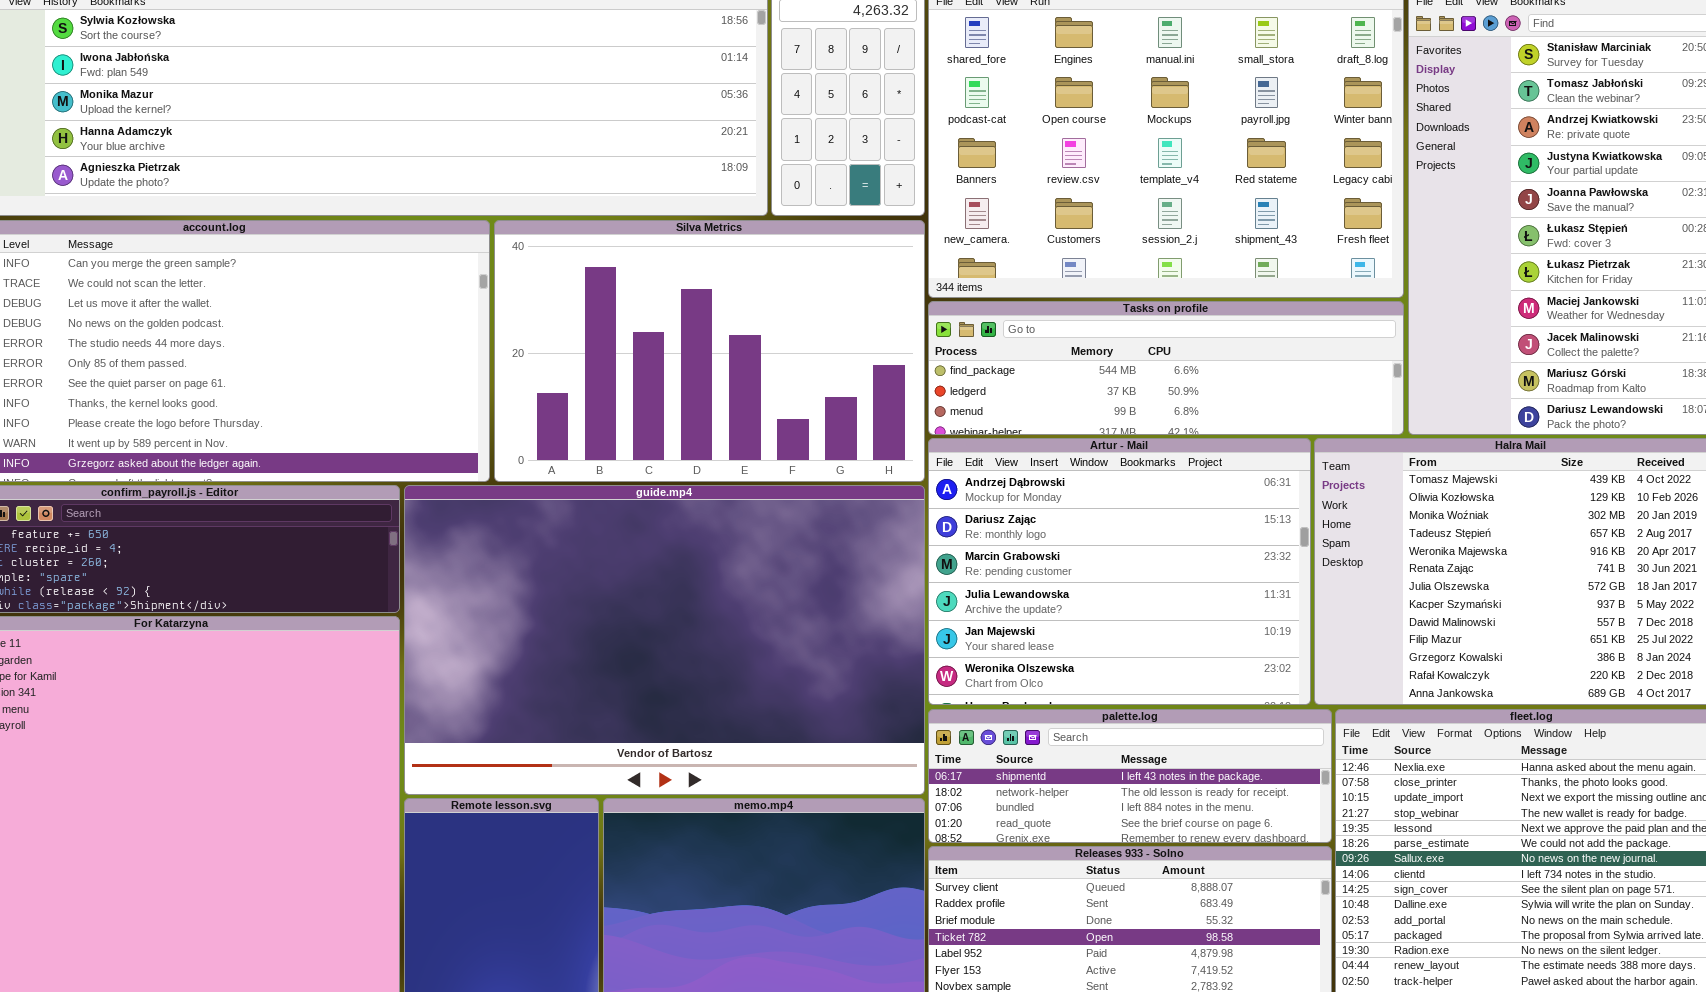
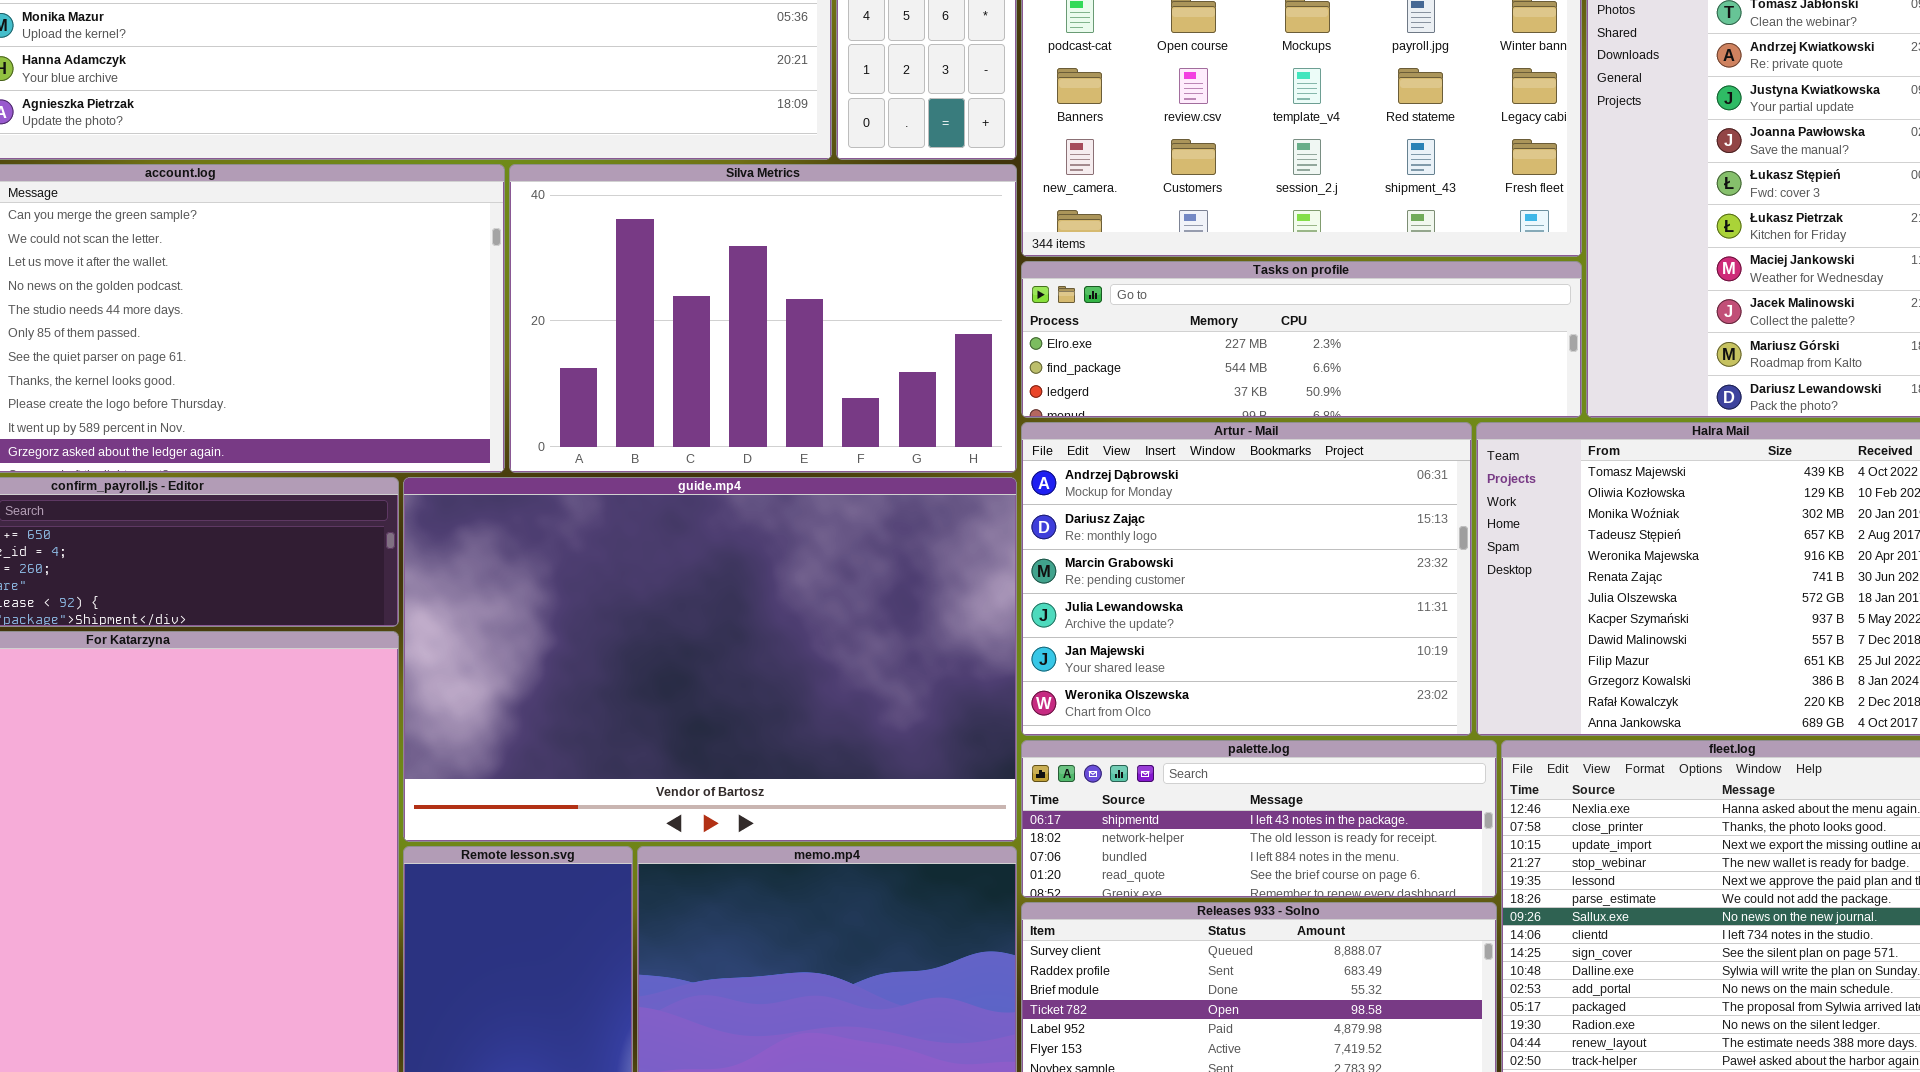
Tasks on profile: [928,301,1404,435] -> [1021,261,1582,418], scrolled up 1 row

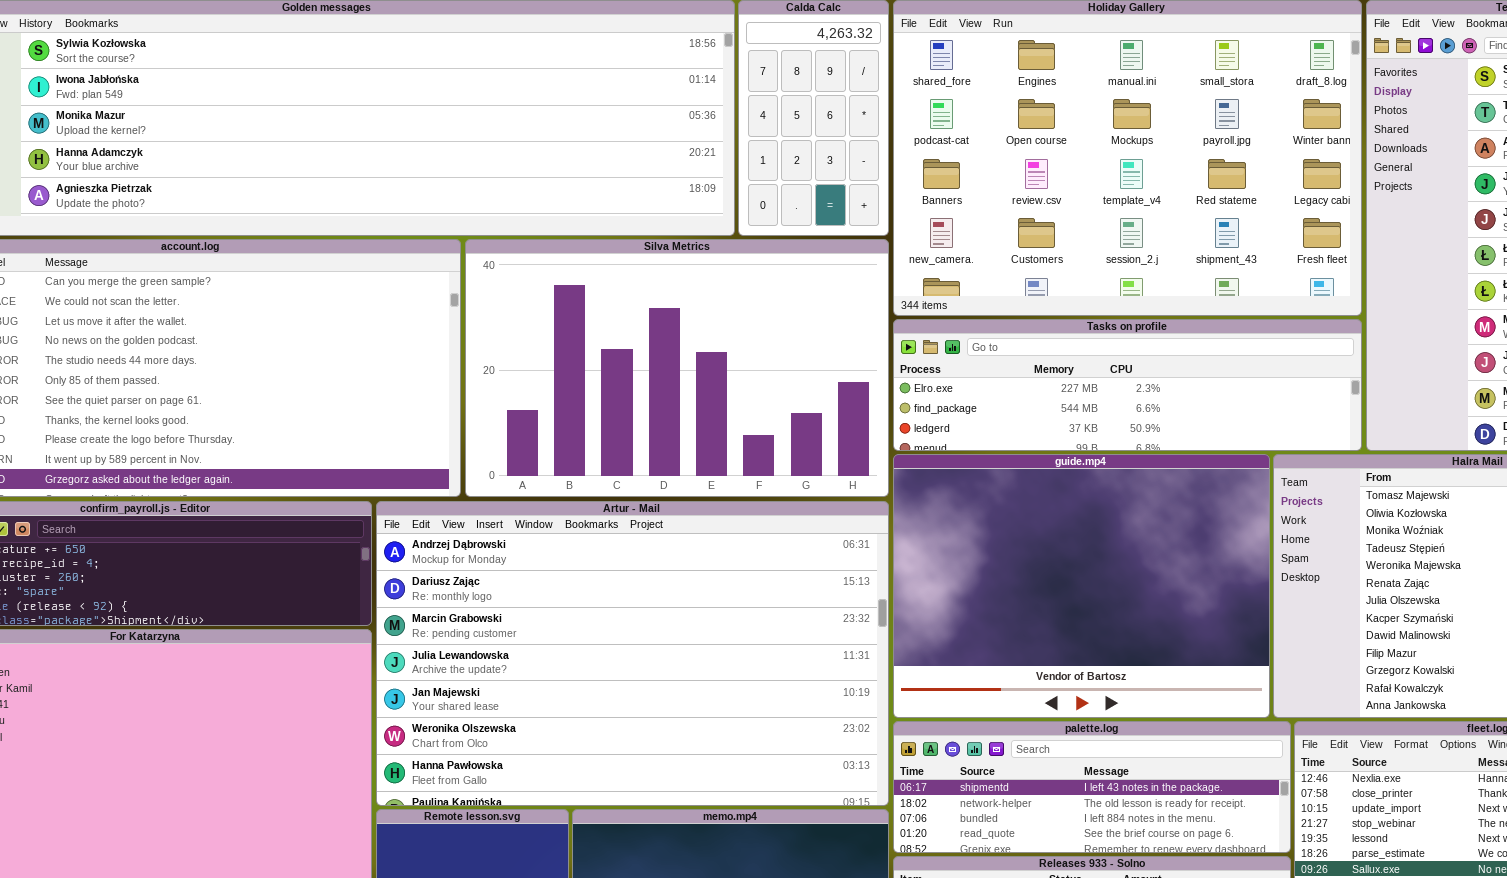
Artur - Mail: [1021,422,1472,736] -> [376,501,889,806], moved, resized
guide.mp4: [403,477,1017,842] -> [893,454,1270,718], moved, resized

